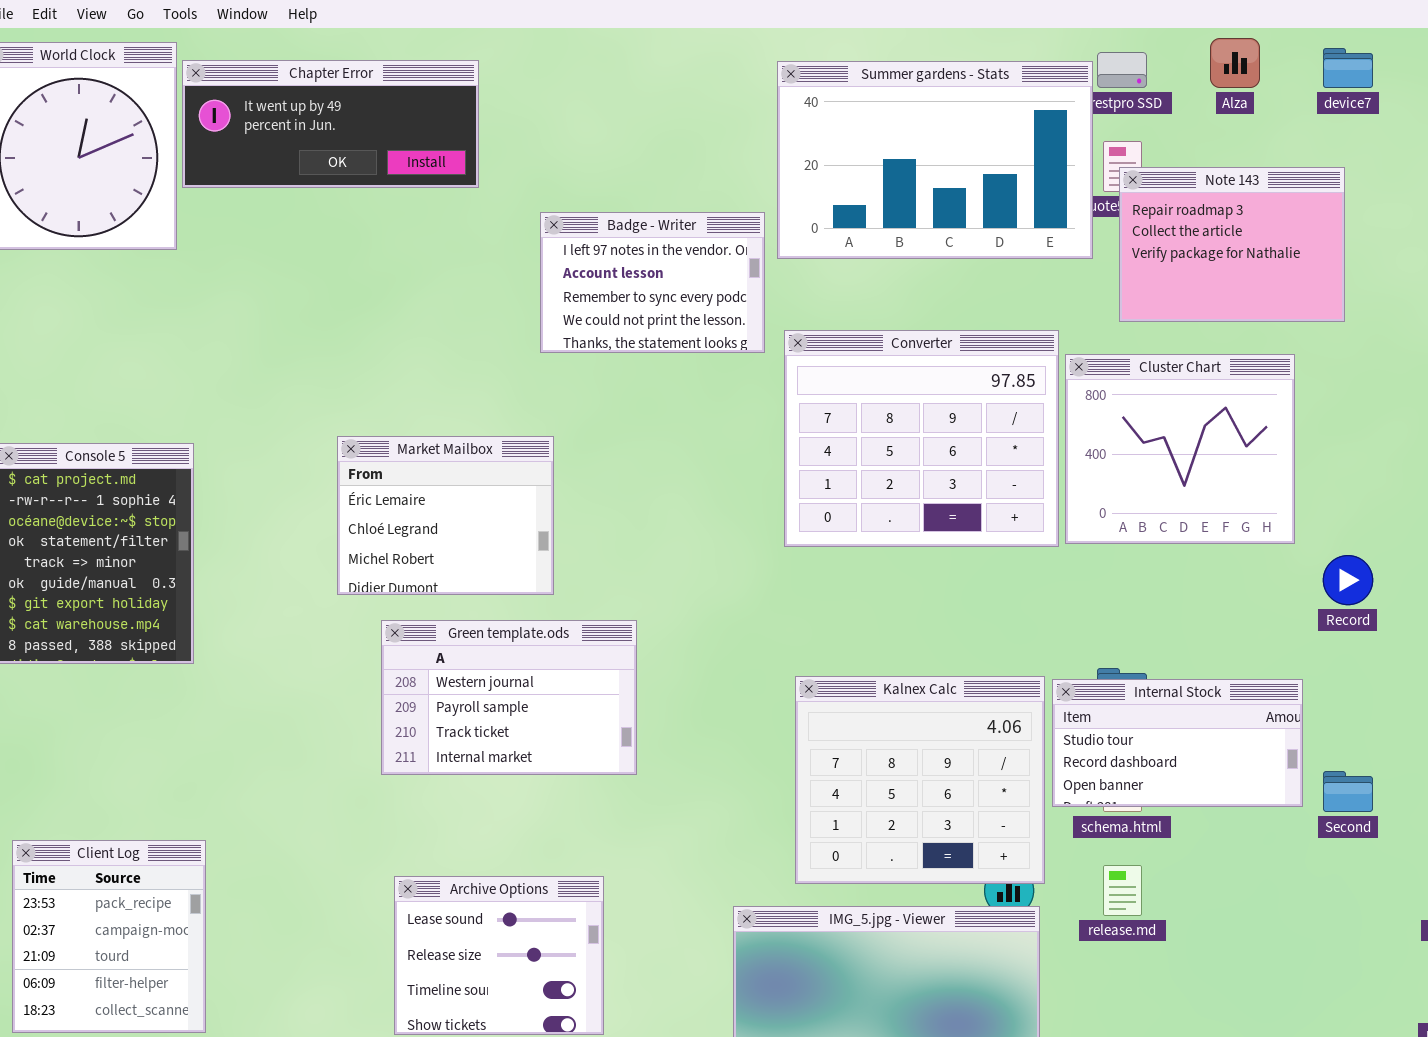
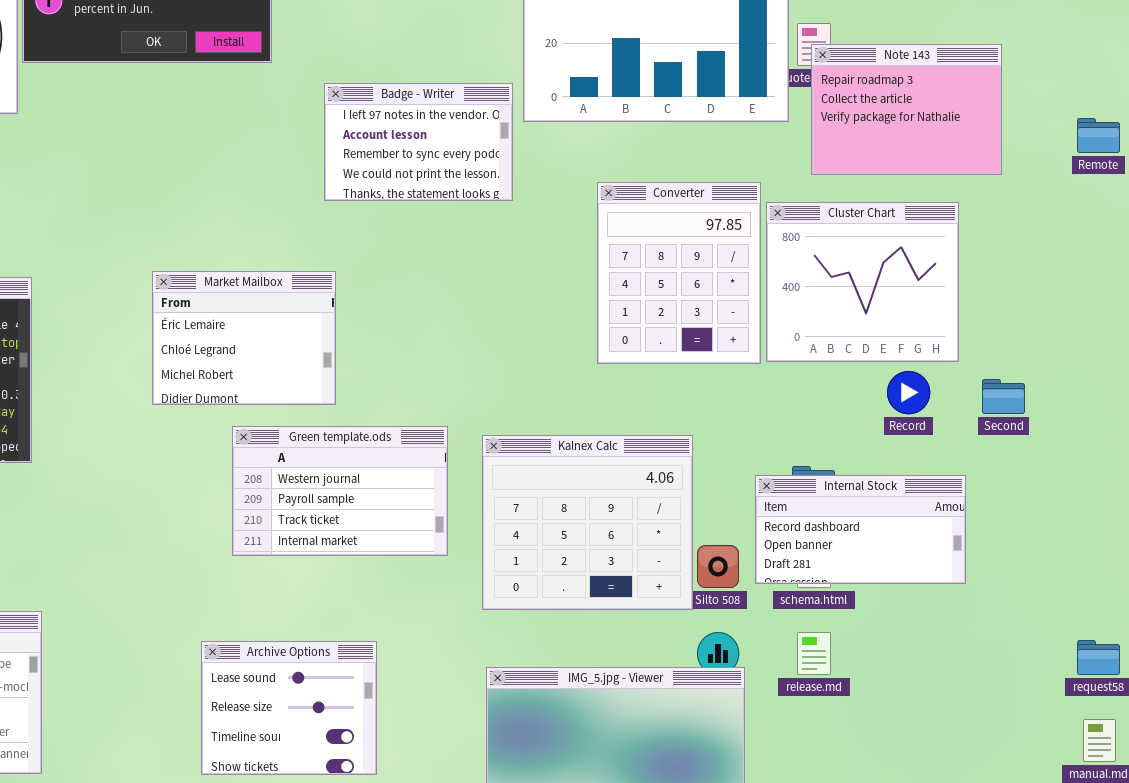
Converter: [784,330,1059,547] -> [597,182,761,364], resized
Record: [1323,555,1373,605] -> [887,371,930,414], moved
Green template.ods: [381,620,637,775] -> [232,426,448,556], moved
Kalnex Calc: [795,676,1045,884] -> [482,435,693,610], moved
Internal Stock: [1052,679,1303,807] -> [755,475,966,584], scrolled down 1 row
Second: [1323,771,1373,812] -> [982,379,1025,414], moved

